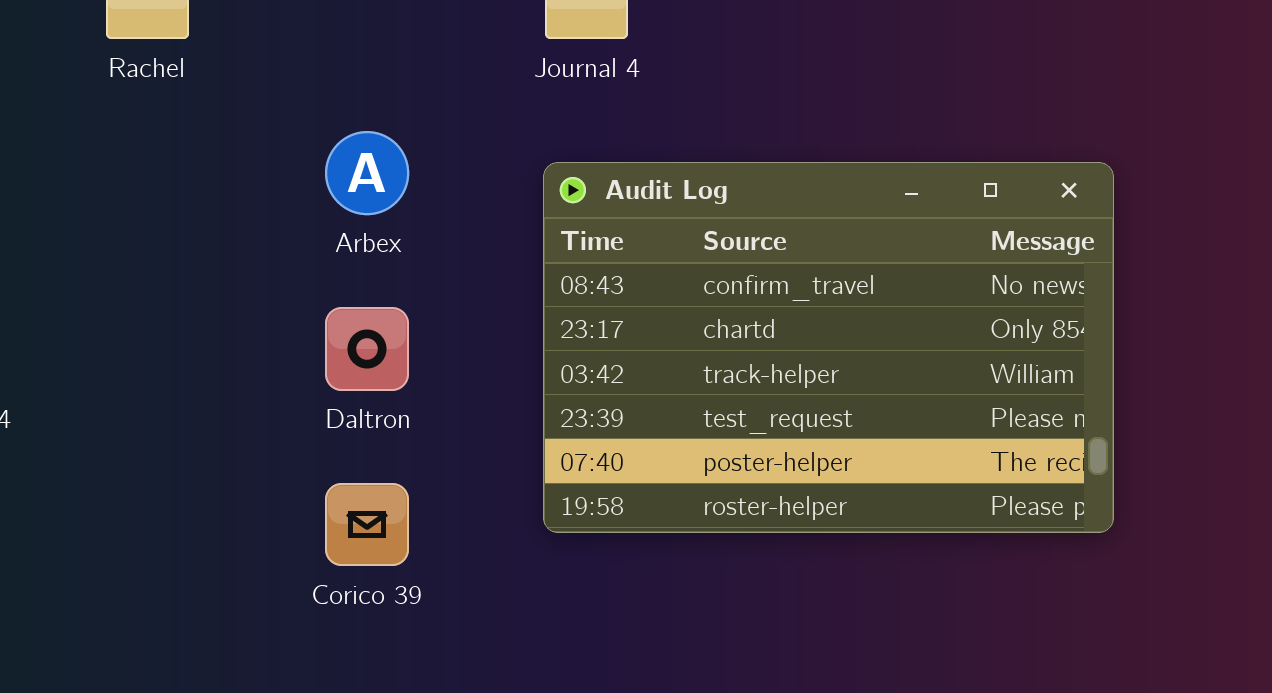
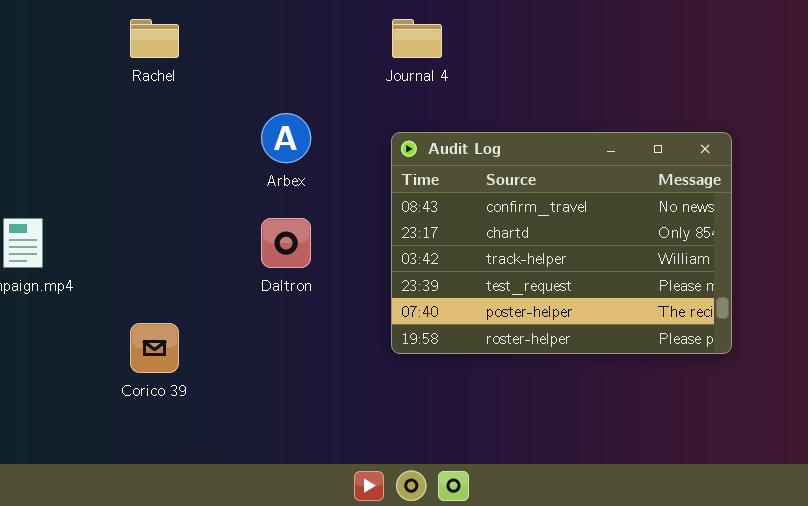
Corico 39: [325,483,409,566] -> [130,323,179,373], moved

